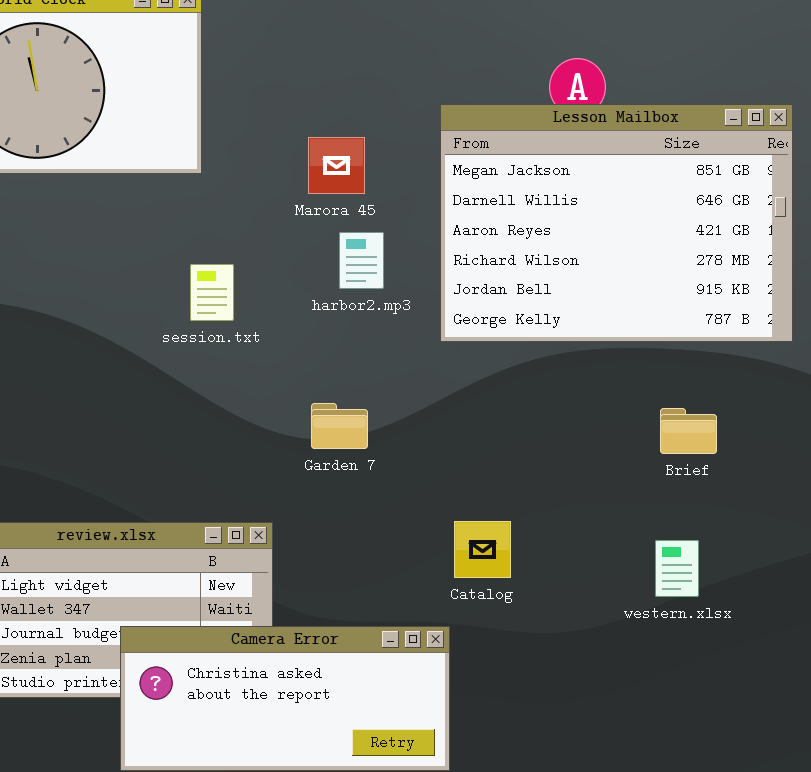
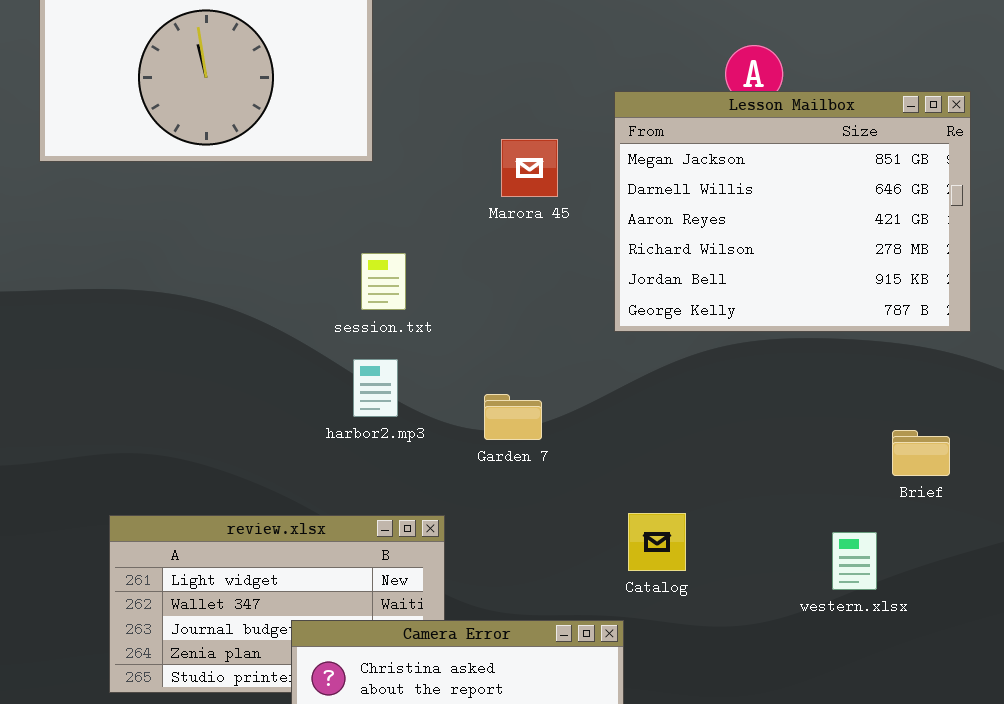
Marora 45: [308,137,365,194] -> [501,139,558,197], moved
harbor2.mp3: [339,232,384,289] -> [353,359,398,417], moved
Brief: [660,408,717,454] -> [892,430,950,476], moved

